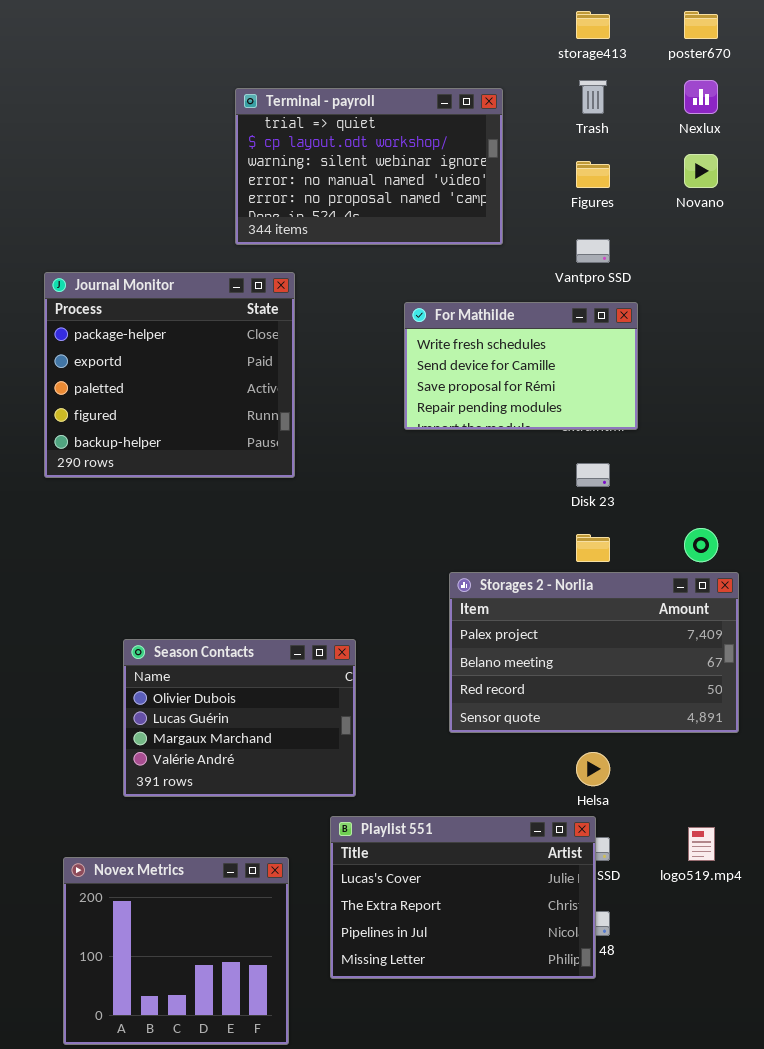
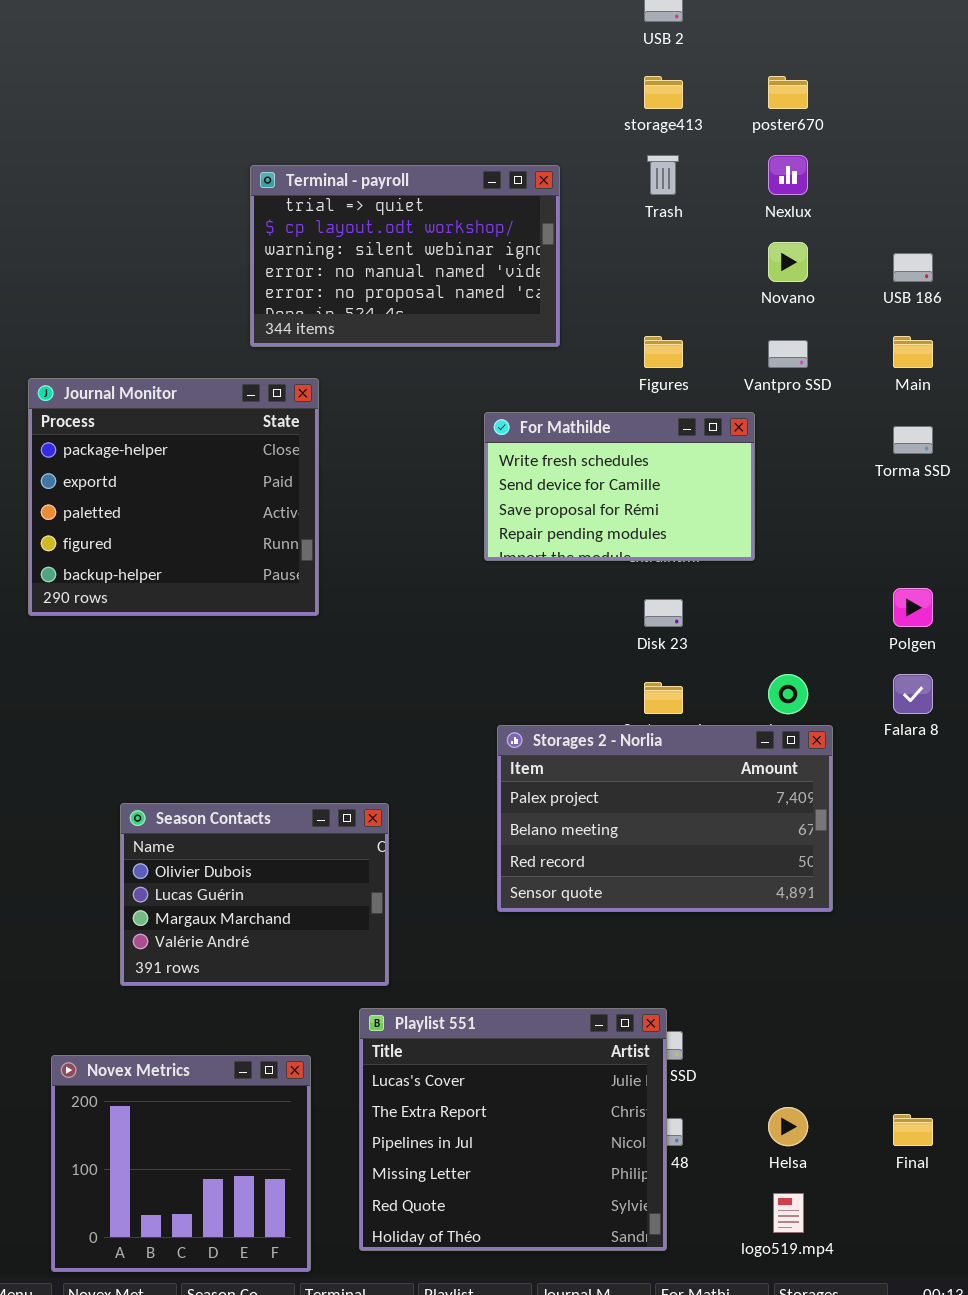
Figures: [576,161,610,188] -> [644,336,683,368], moved
Vantpro SSD: [576,239,610,263] -> [768,340,808,368], moved
For Mathilde: [404,302,638,430] -> [484,412,755,561], moved
Helsa: [576,752,610,786] -> [768,1107,808,1146], moved
Playlist 551: [330,816,596,979] -> [359,1008,667,1251], resized
logo519.mp4: [688,827,715,861] -> [773,1193,804,1233], moved

